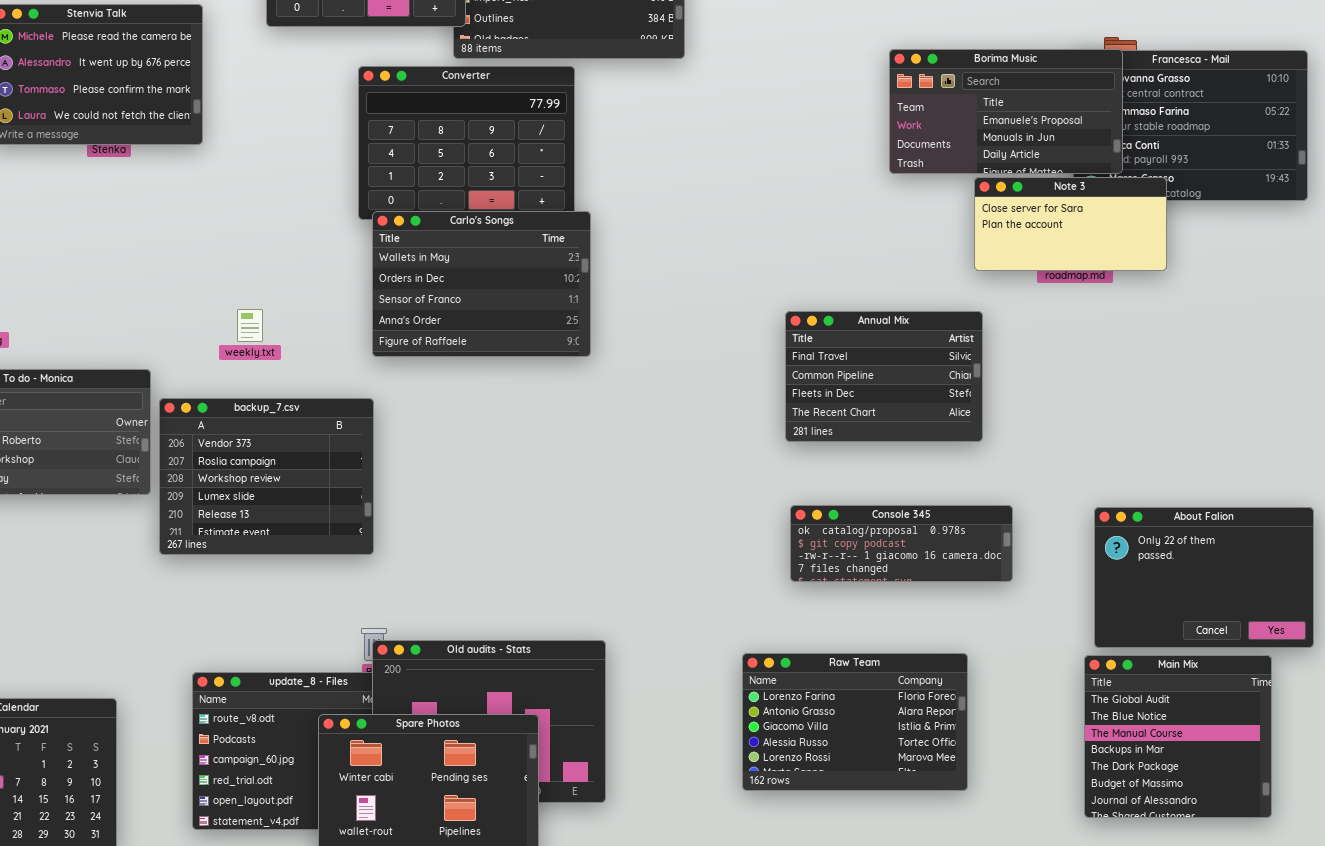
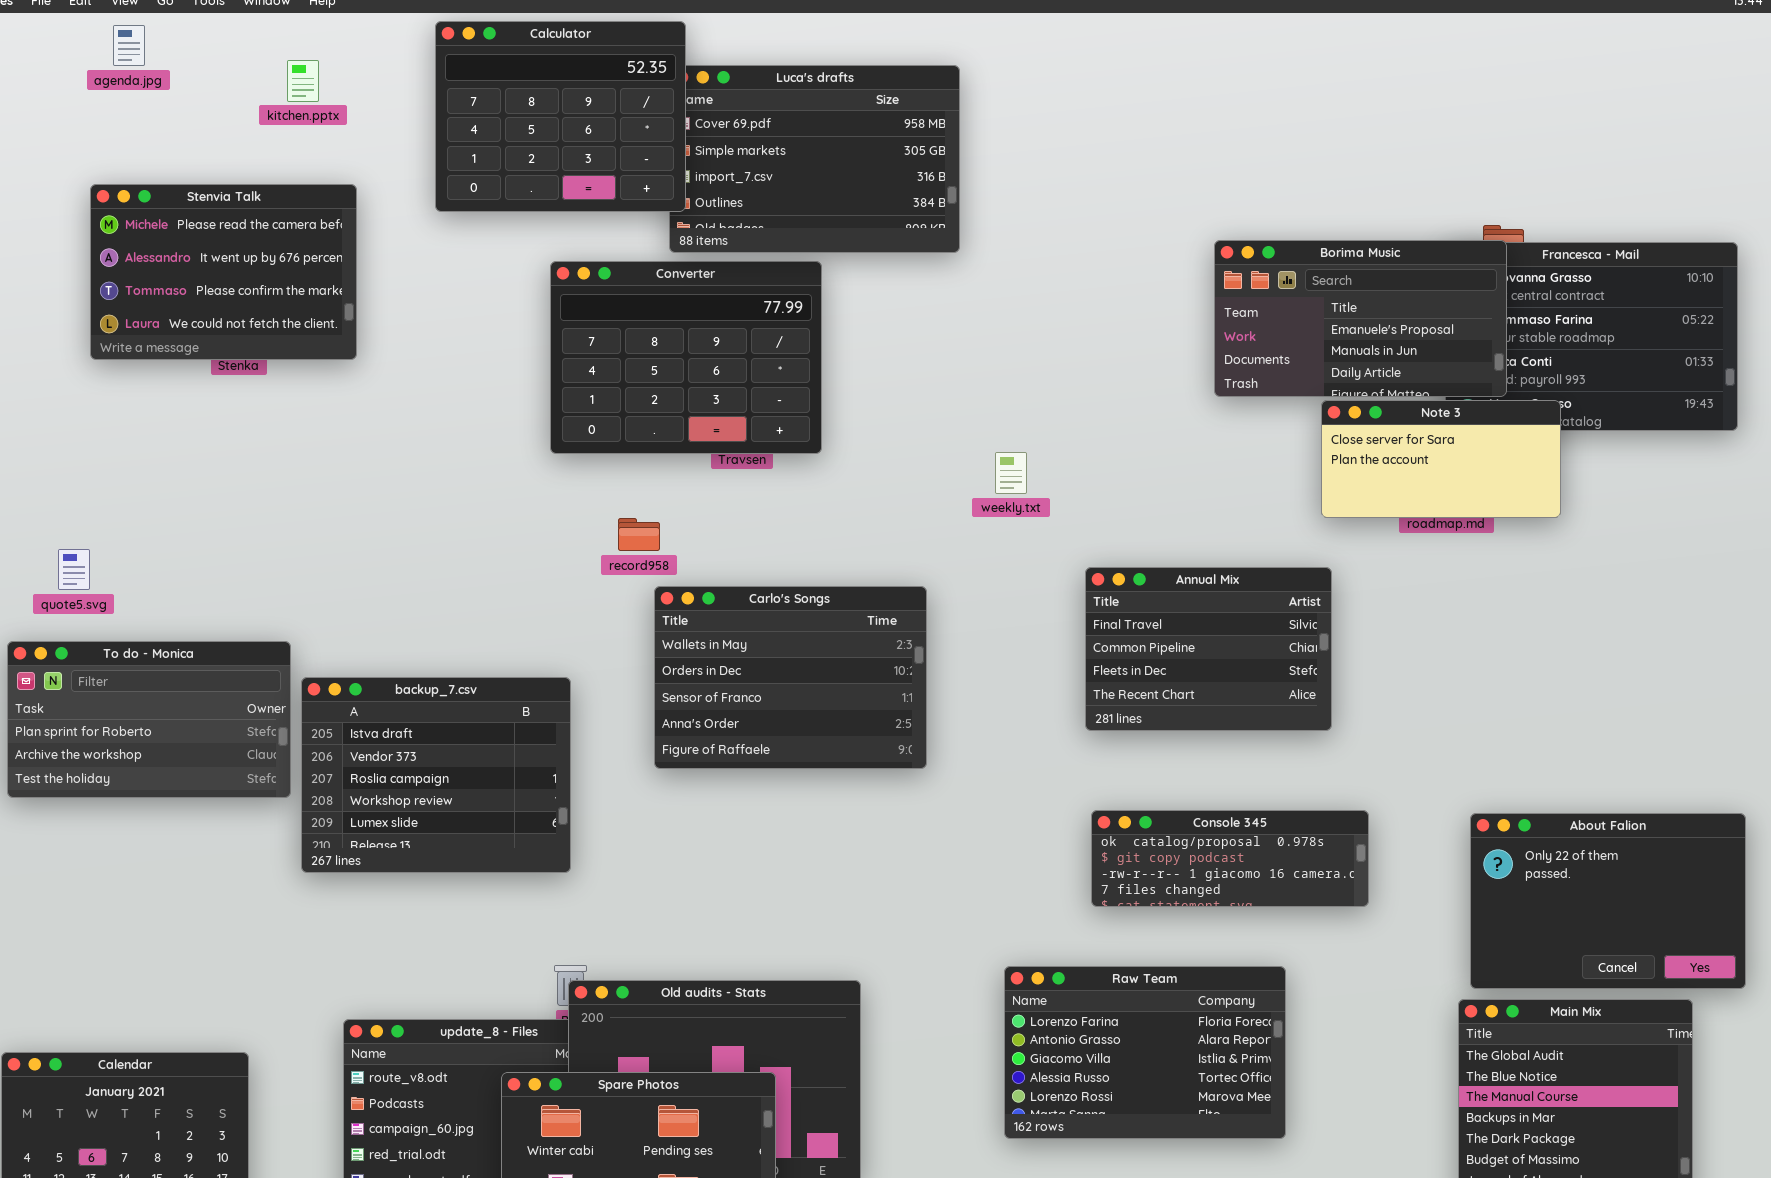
Carlo's Songs: [372,211,591,357] -> [654,586,927,769], moved
weekly.txt: [237,309,263,342] -> [995,452,1027,494], moved
backup_7.csv: [159,398,374,555] -> [301,677,571,873], scrolled up 1 row
Raw Team: [742,653,968,791] -> [1004,966,1286,1139], moved

